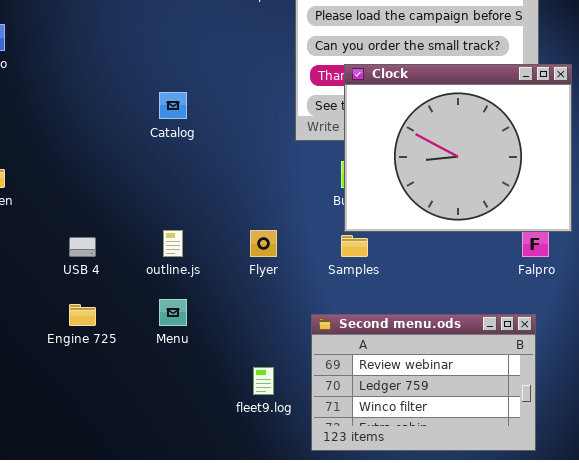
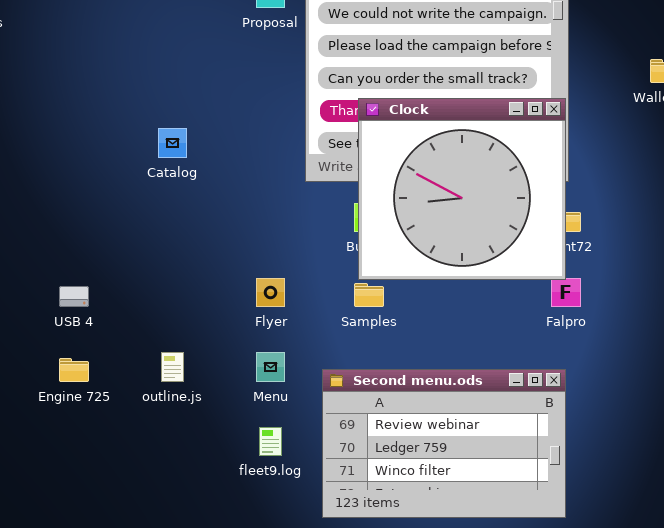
Clock: [344,64,572,232] -> [358,98,566,280], resized
outline.js: [163,230,183,257] -> [161,352,184,382], moved
Menu: [159,299,187,326] -> [256,352,285,382], moved

